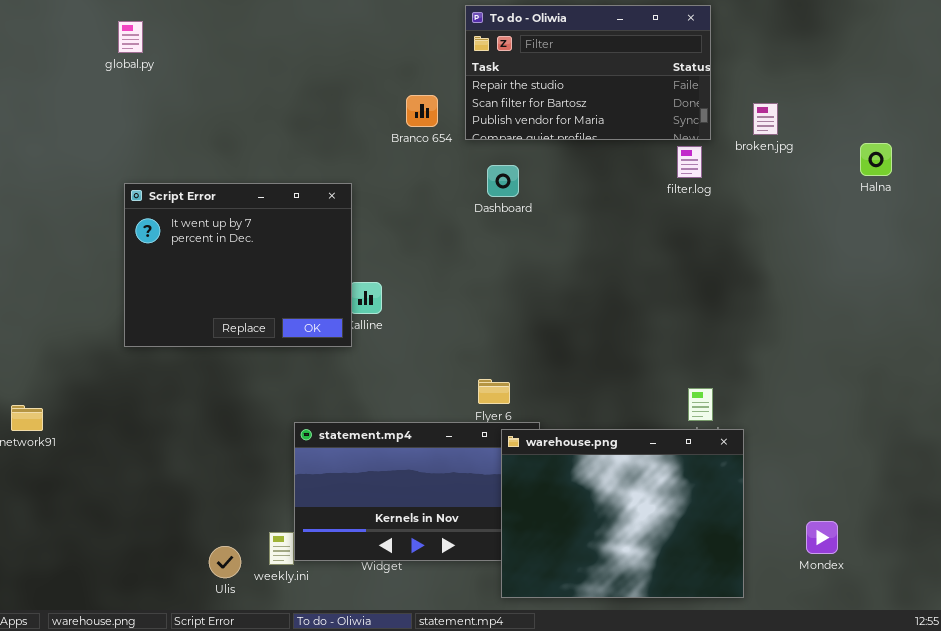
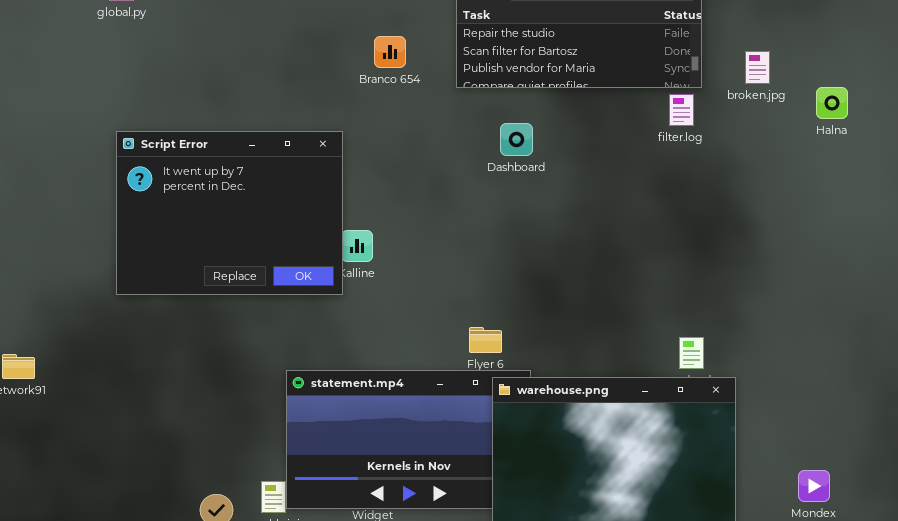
Branco 654: [406,95,438,127] -> [374,36,406,68], moved
Halna: [860,143,892,176] -> [816,87,848,119], moved
Dashboard: [487,165,519,197] -> [500,123,533,156], moved

